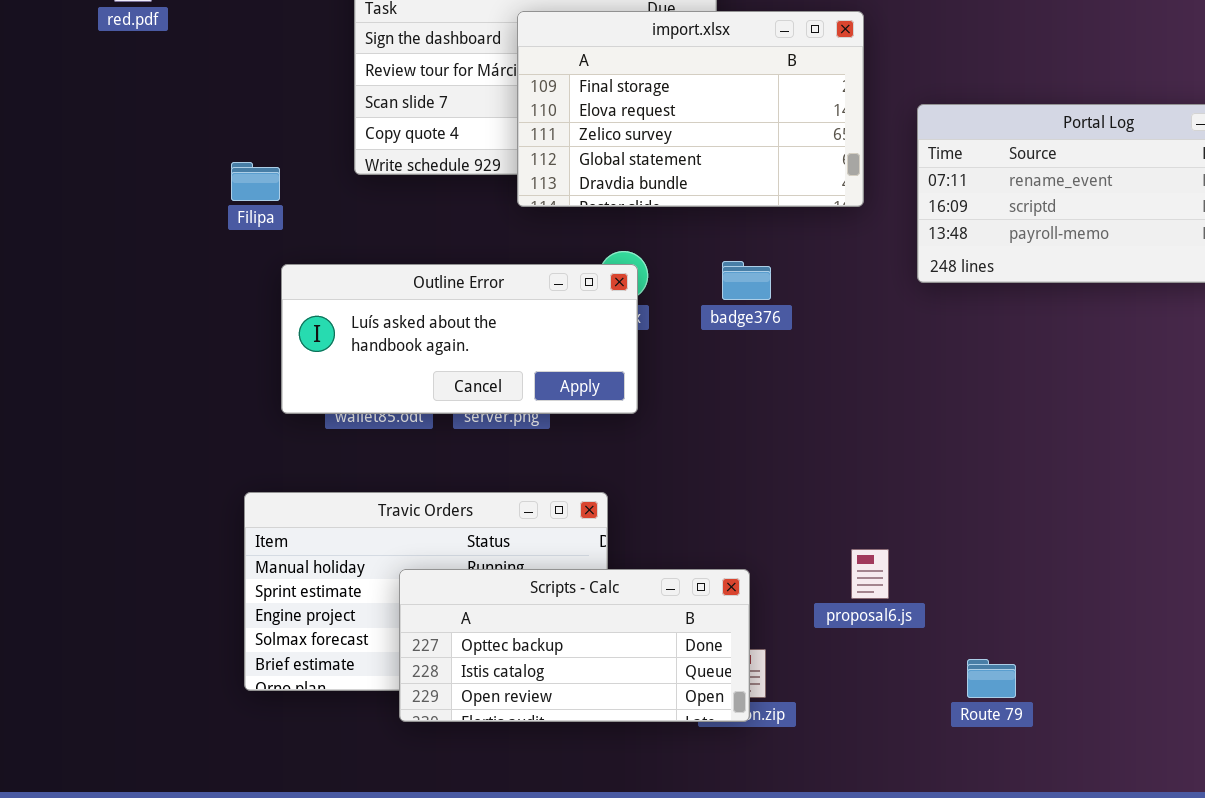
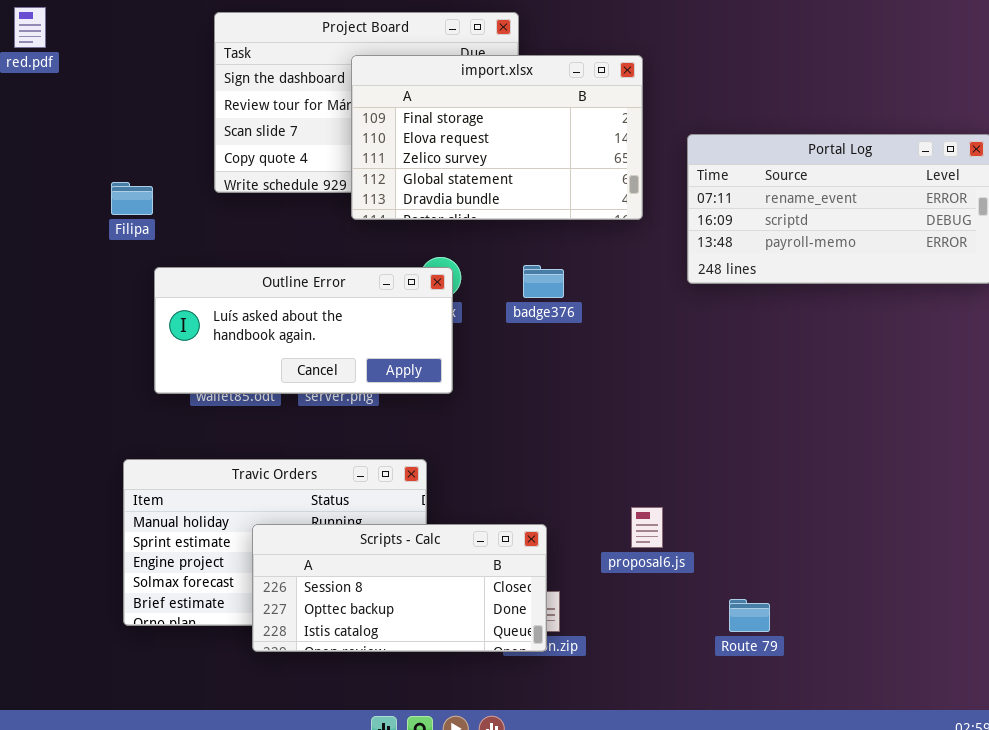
Scripts - Calc: [399,569,750,722] -> [252,524,547,652], scrolled up 1 row

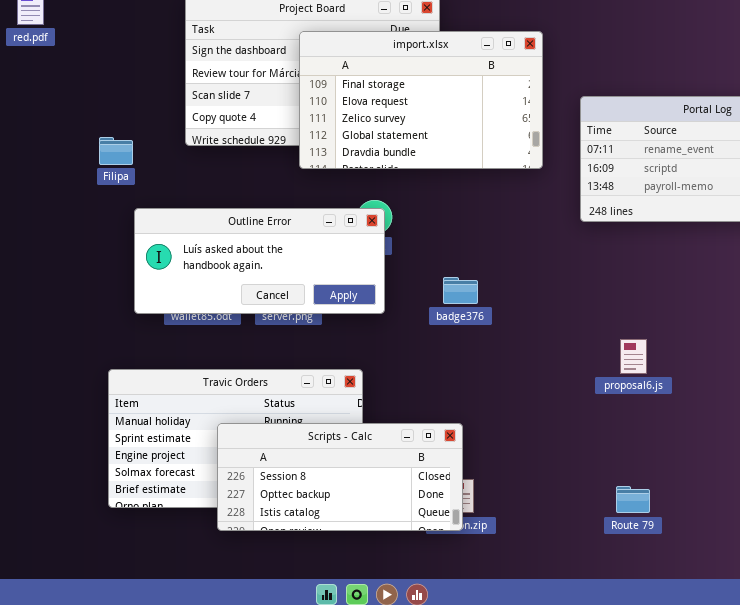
badge376: [523,265,564,298] -> [443,277,478,304], moved
proposal6.js: [631,507,663,548] -> [620,339,647,374], moved

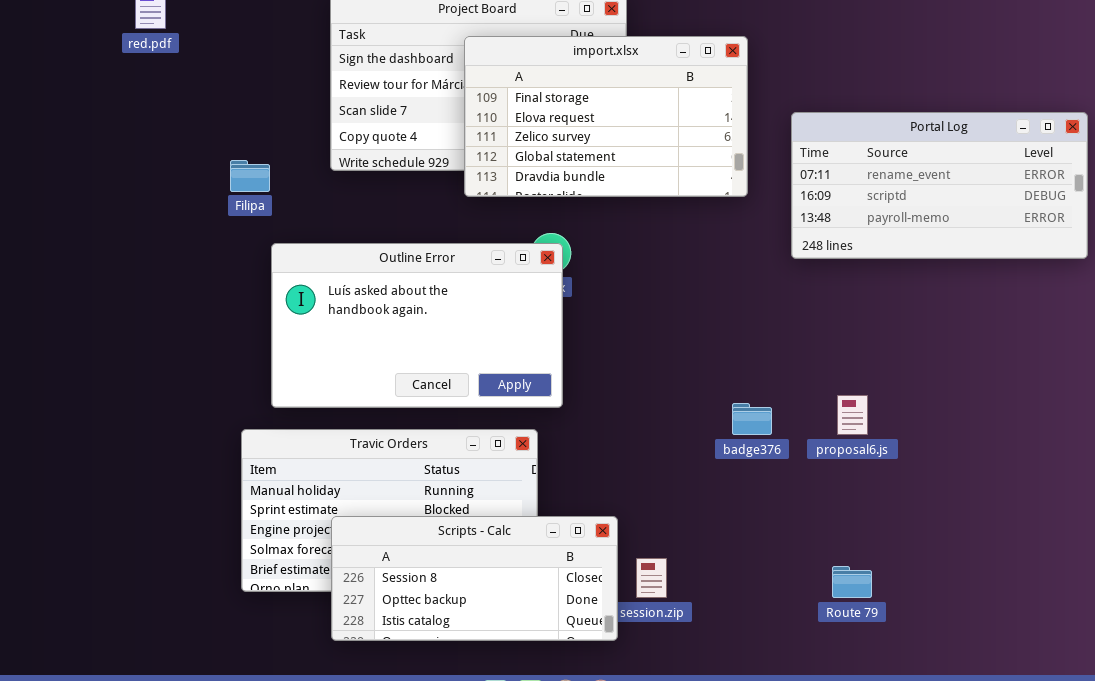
Outline Error: [134,208,385,314] -> [271,243,563,408], resized
badge376: [443,277,478,304] -> [732,403,772,435], moved
Scripts - Calc: [217,423,463,531] -> [331,516,618,641], moved

